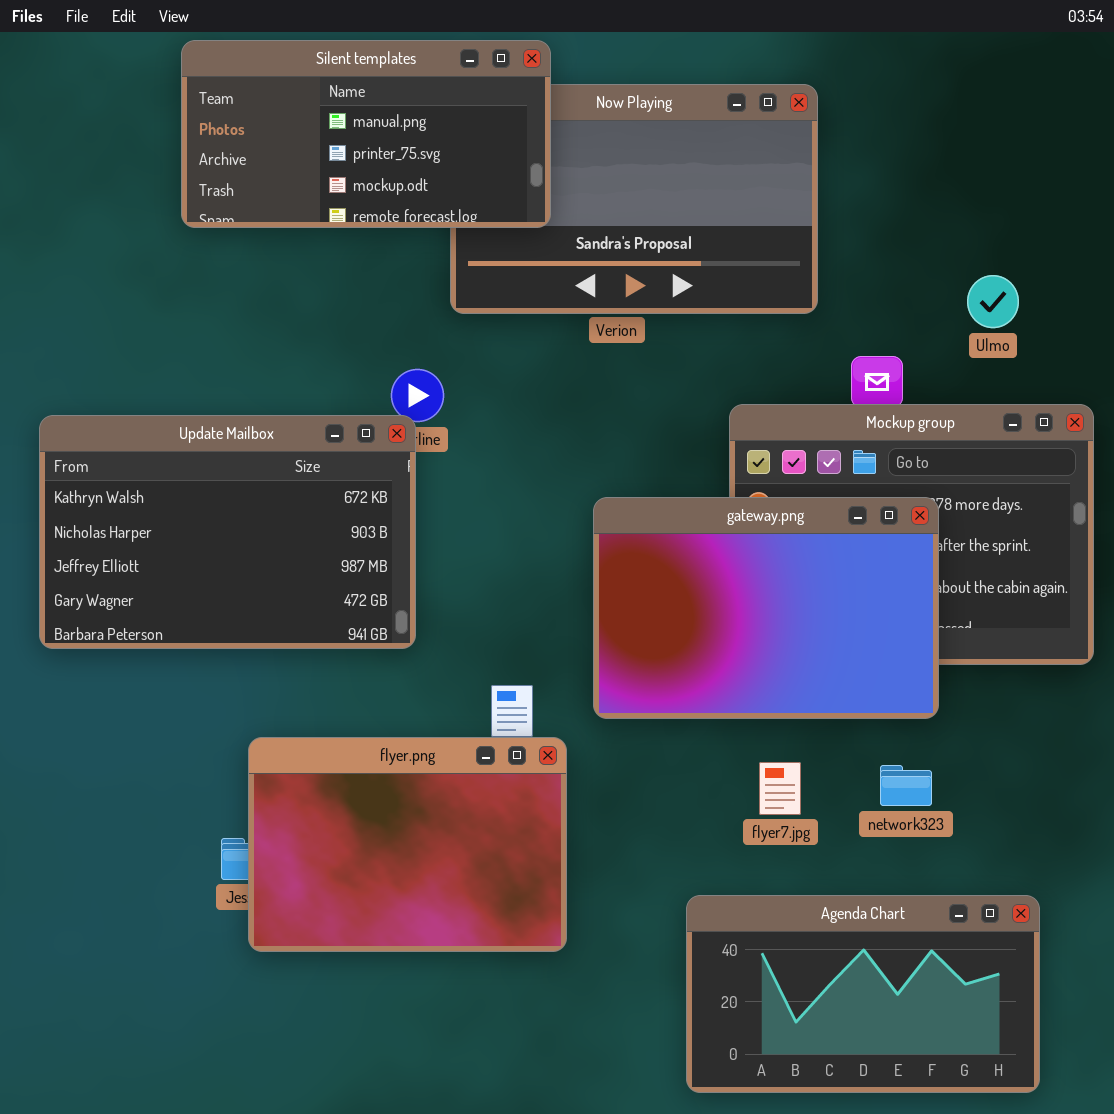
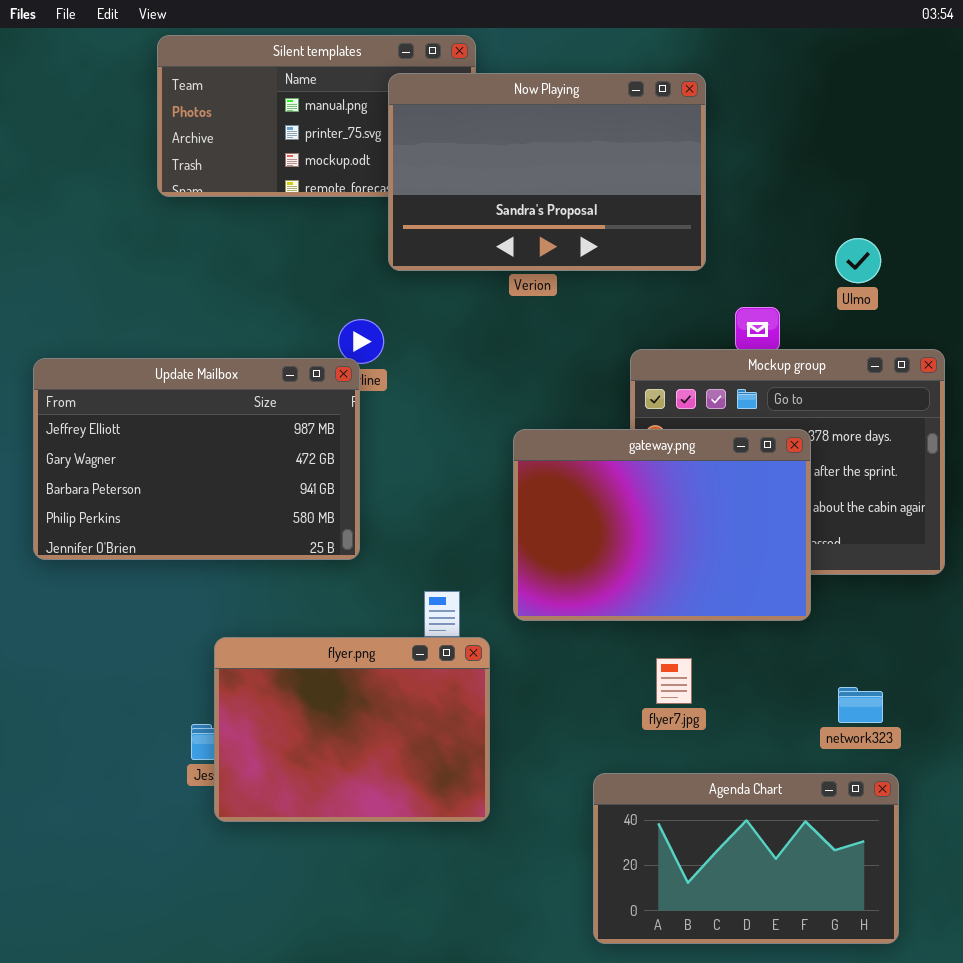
Now Playing: [450,84,818,314] -> [388,73,706,271], raised
Update Mailbox: [39,415,416,649] -> [33,358,360,560], scrolled down 2 rows
network323: [880,765,932,806] -> [838,687,883,723], moved

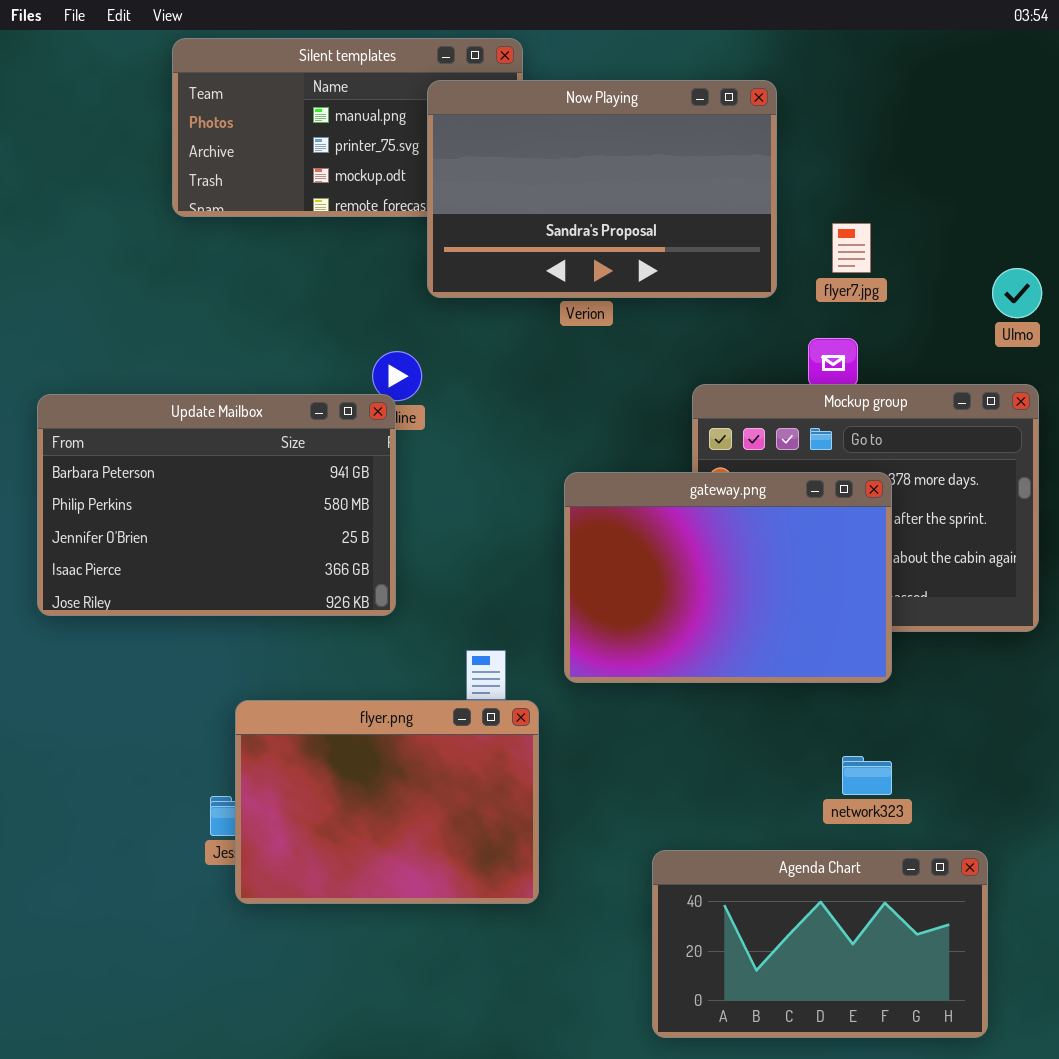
Ulmo: [835,238,881,283] -> [992,268,1042,318], moved
Update Mailbox: [33,358,360,560] -> [37,394,396,616], scrolled down 2 rows
flyer7.jpg: [656,658,692,704] -> [832,223,871,273], moved
network323: [838,687,883,723] -> [842,756,892,795], moved

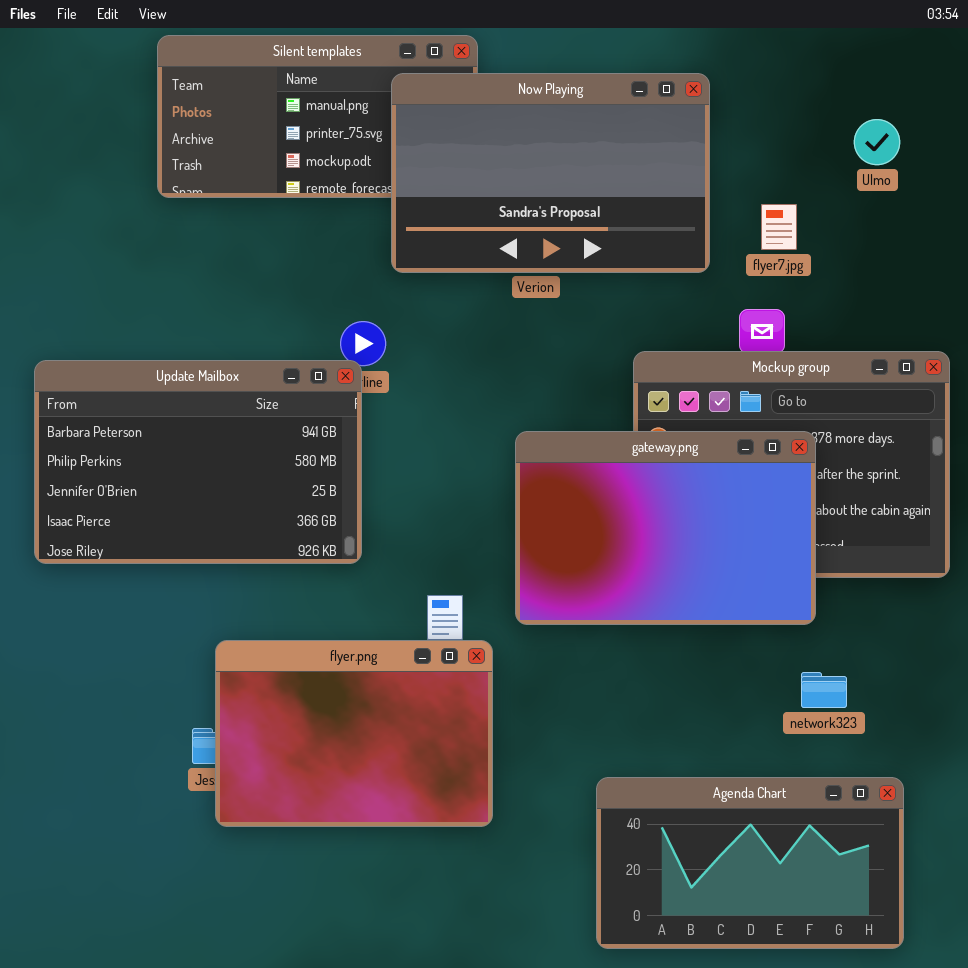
Ulmo: [992,268,1042,318] -> [854,119,900,165], moved
network323: [842,756,892,795] -> [801,672,847,708], moved

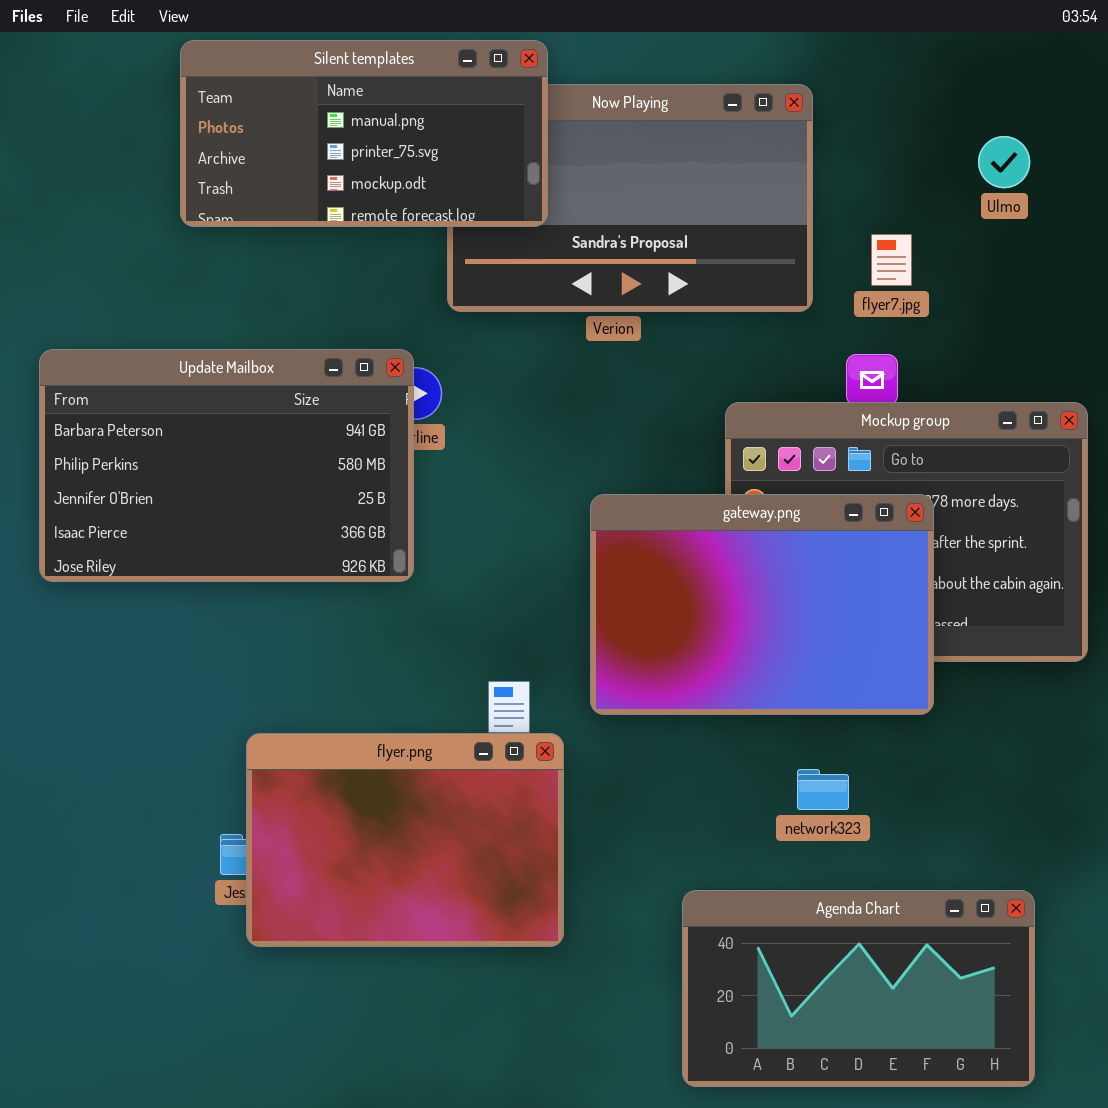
Silent templates: [157,35,478,198] -> [180,40,548,227], raised
Update Mailbox: [34,360,362,564] -> [39,349,414,582], moved
network323: [801,672,847,708] -> [797,769,849,810], moved

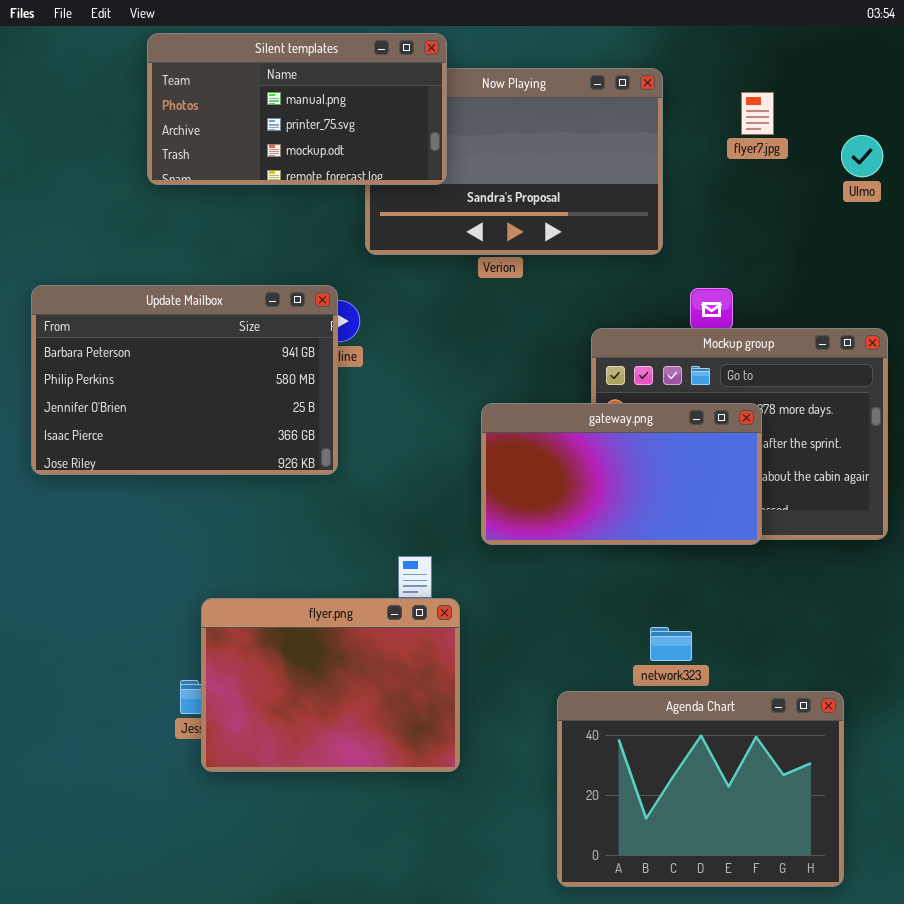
Ulmo: [978,136,1030,188] -> [841,135,883,177], moved
flyer7.jpg: [871,234,912,286] -> [741,92,774,135], moved
gateway.png: [590,494,934,715] -> [481,403,762,545], resized
Agenda Chart: [682,890,1035,1087] -> [557,691,844,887], resized

